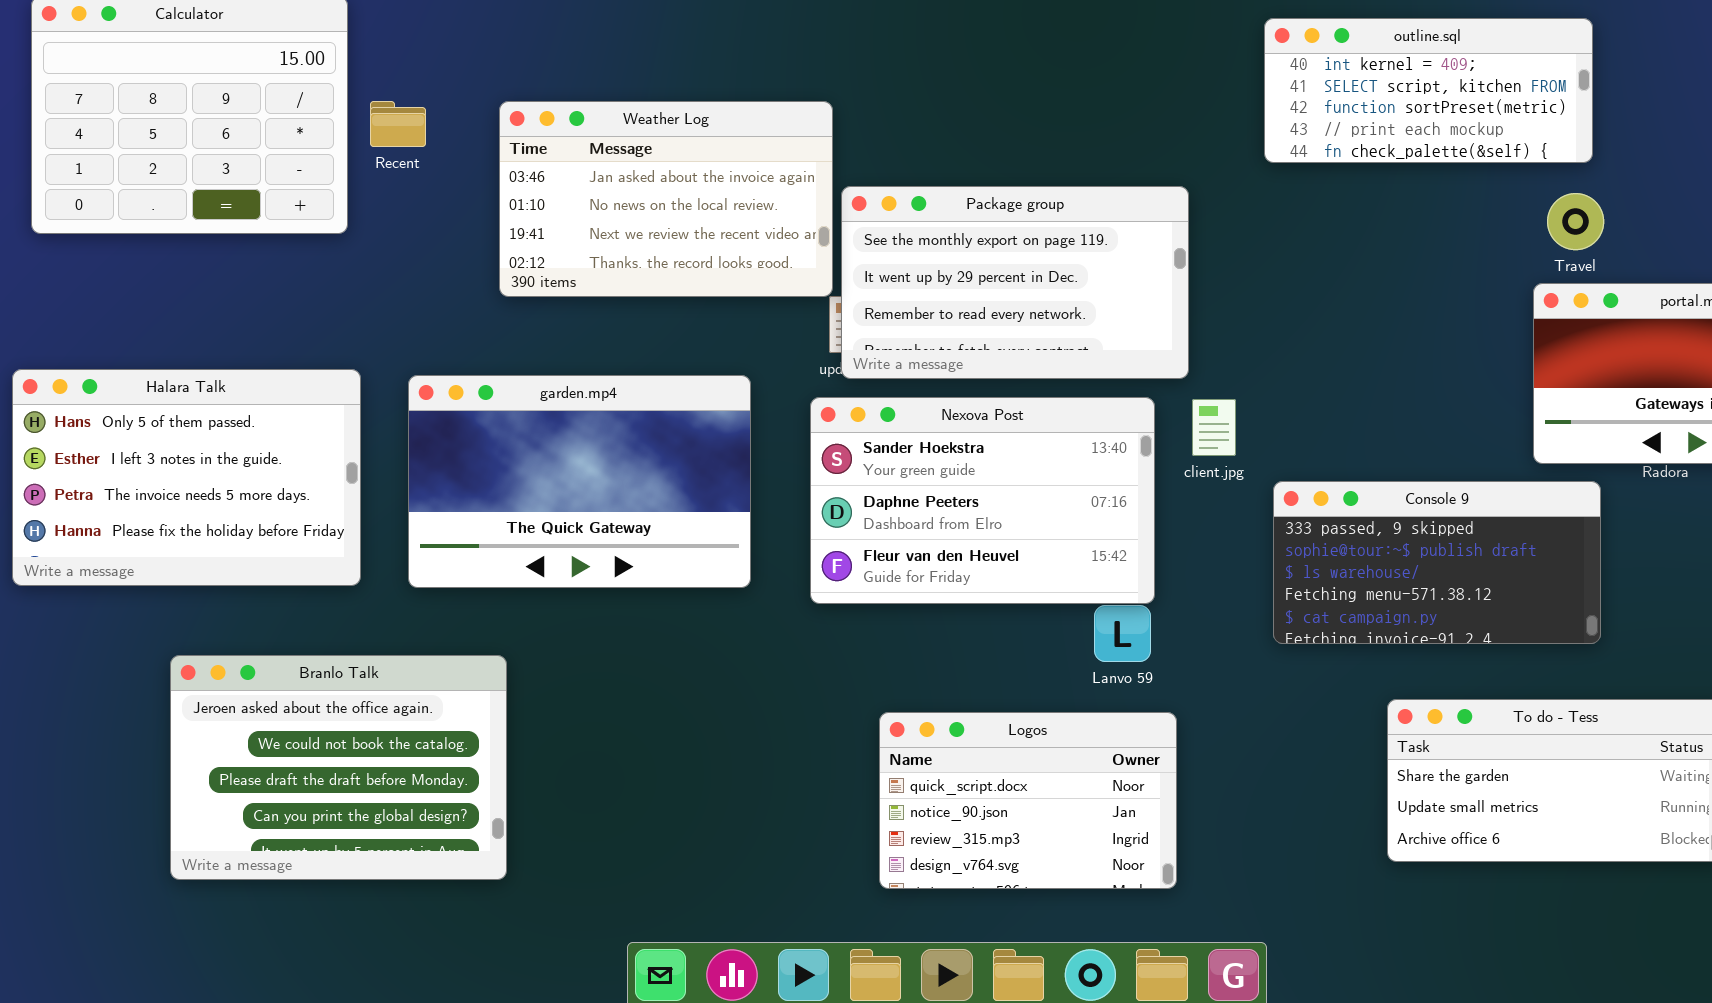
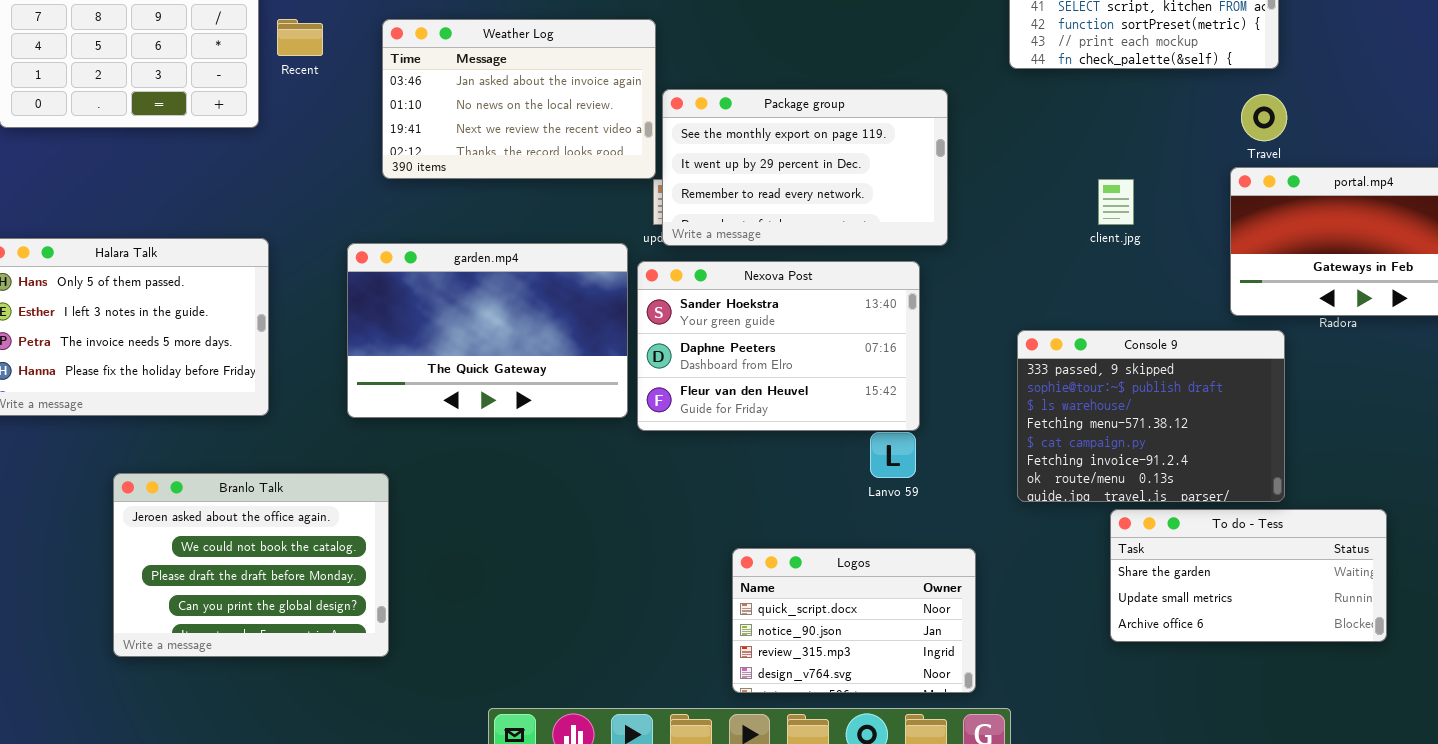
garden.mp4: [408,375,751,588] -> [347,243,628,418], moved
client.jpg: [1192,399,1236,456] -> [1098,179,1134,225], moved
Console 9: [1273,481,1601,644] -> [1017,330,1285,502], resized
Logos: [879,712,1177,889] -> [732,548,976,693], moved

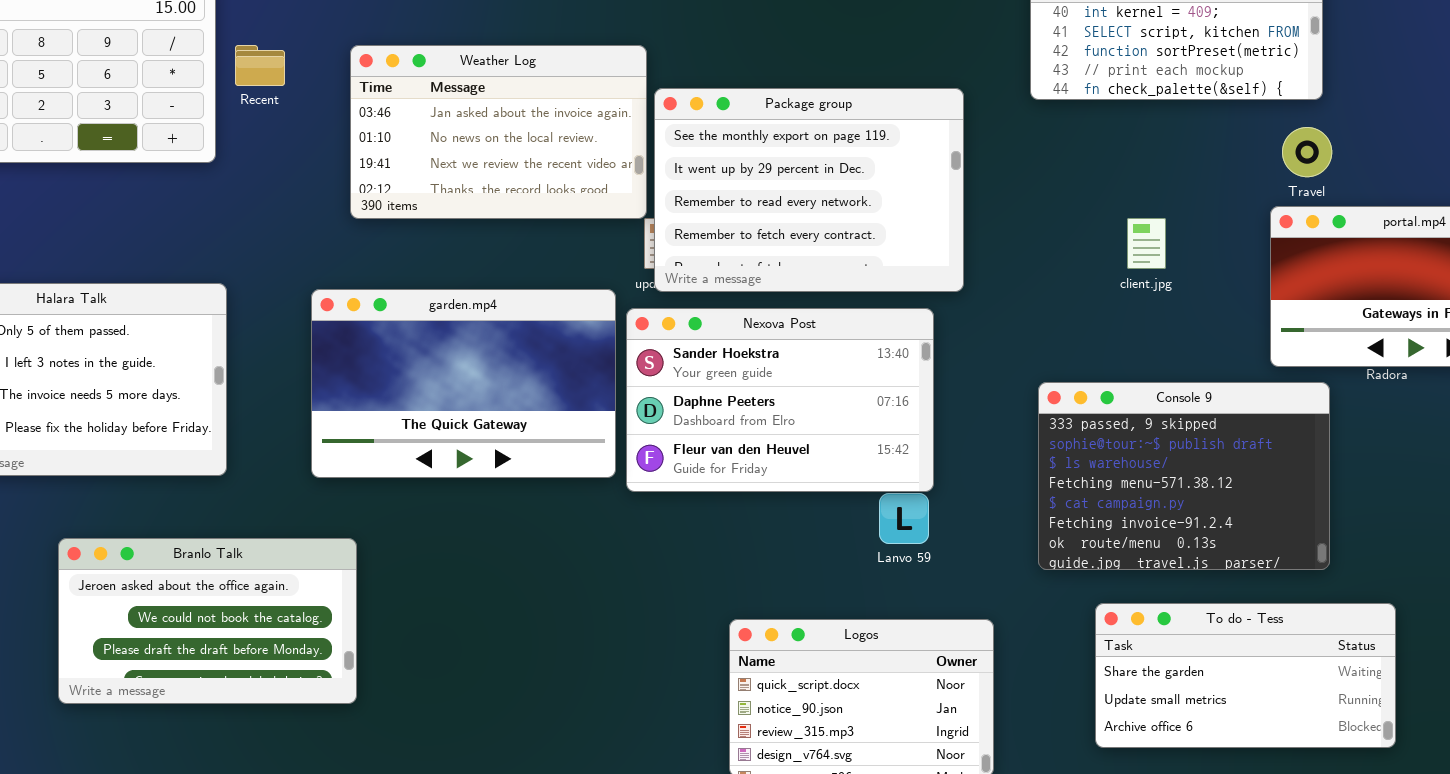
Package group: [662,89,948,246] -> [654,88,964,292], resized
Branlo Talk: [113,473,389,657] -> [58,538,357,704], resized
To do - Tess: [1110,509,1387,642] -> [1095,603,1396,748], moved

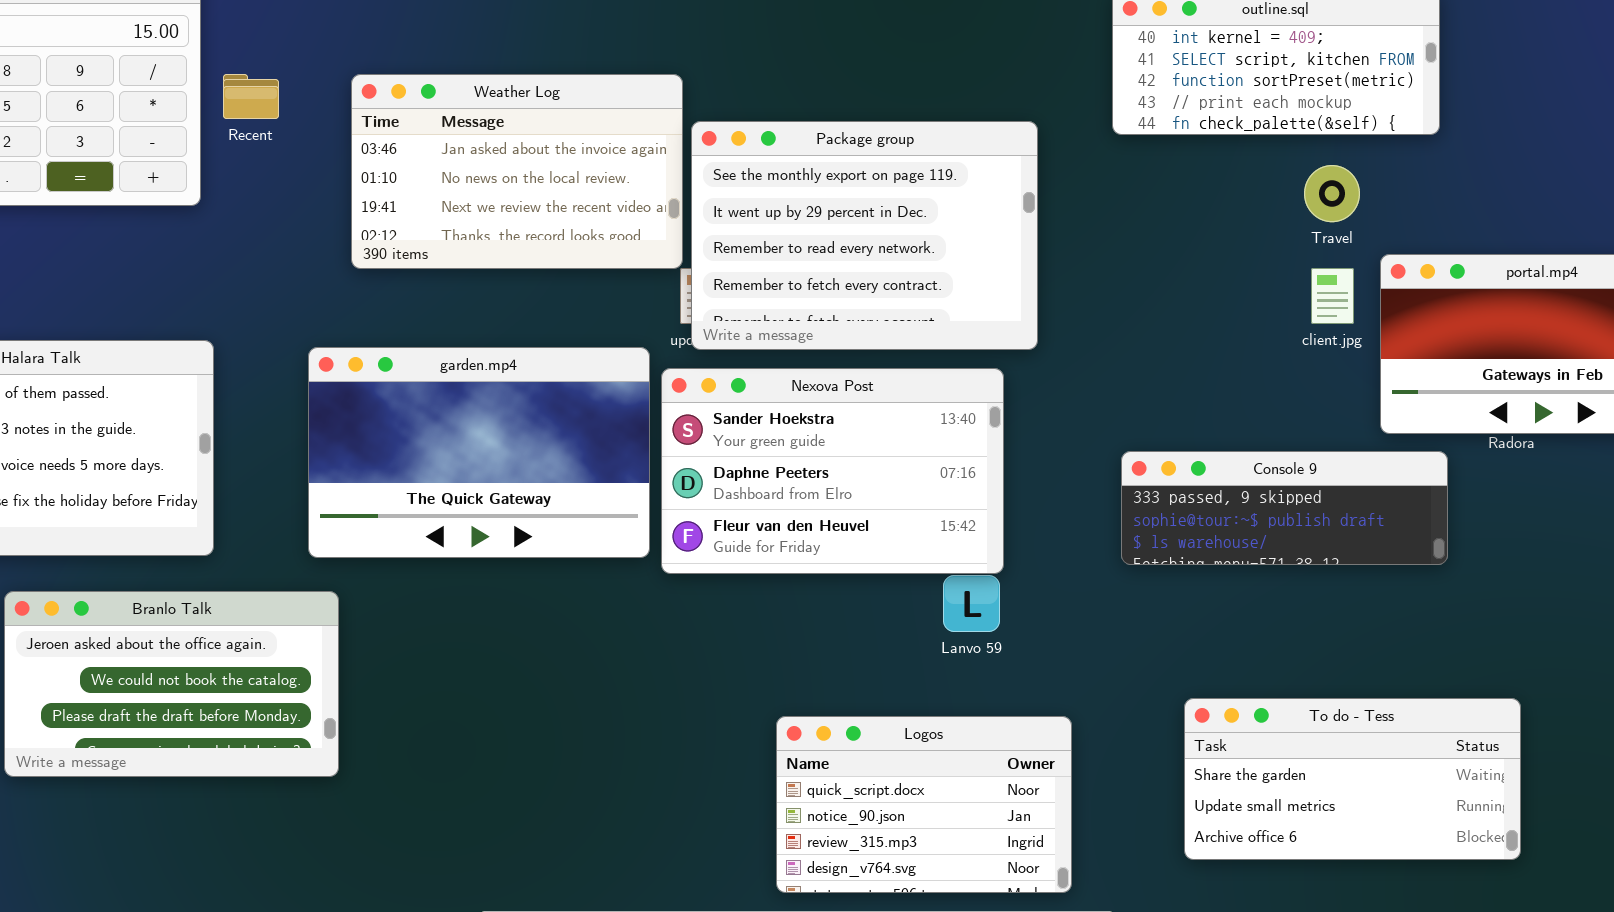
Travel: [1282,127,1332,177] -> [1304,165,1360,222], moved
client.jpg: [1127,218,1166,269] -> [1311,268,1354,324], moved
Console 9: [1038,382,1330,570] -> [1121,451,1448,565], resized
Branlo Talk: [58,538,357,704] -> [4,591,339,777], moved

